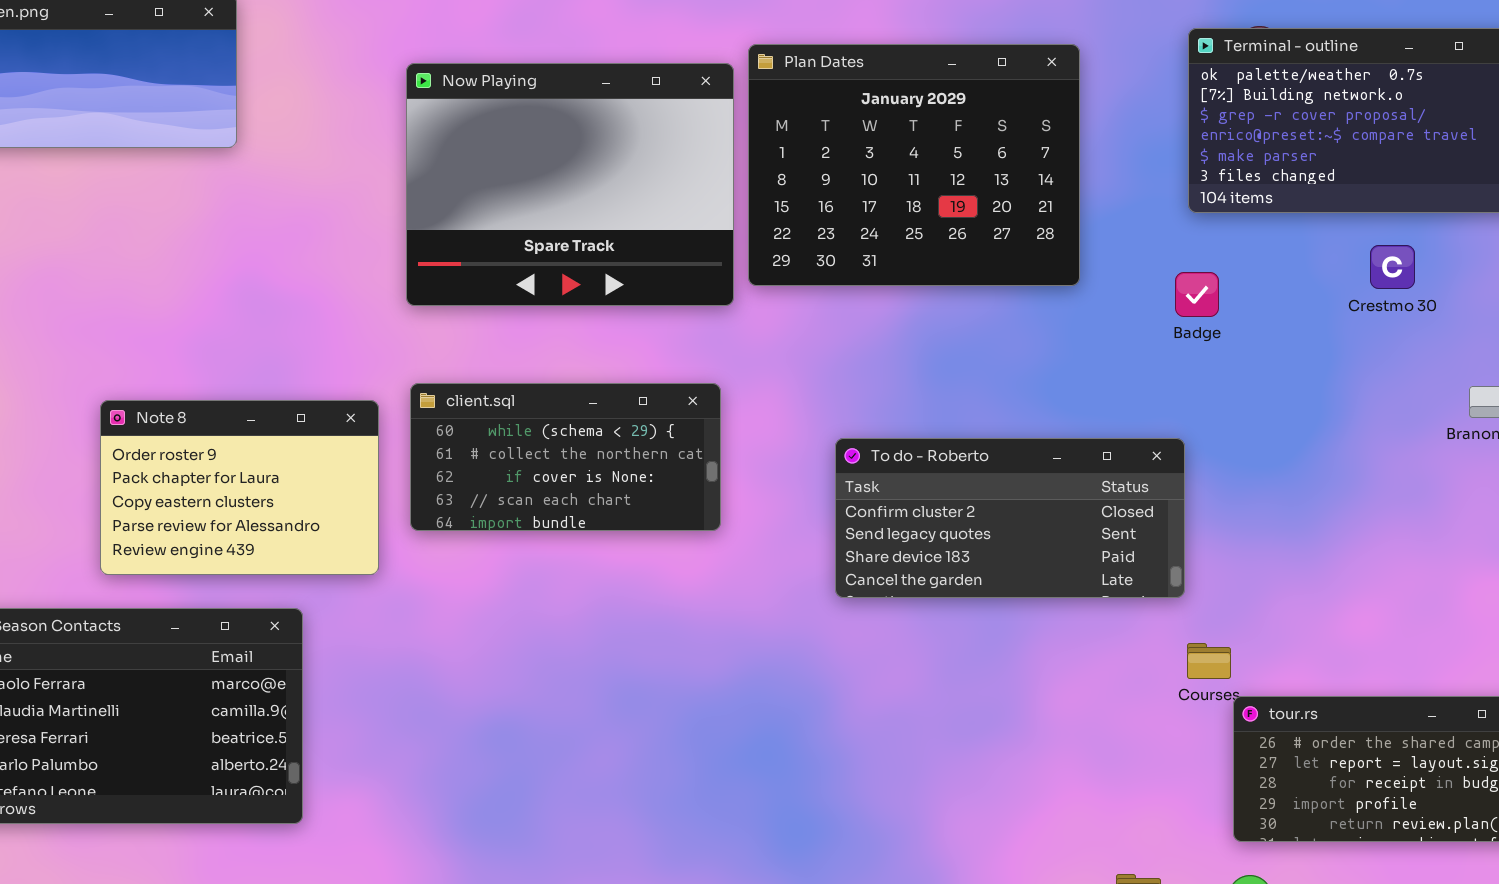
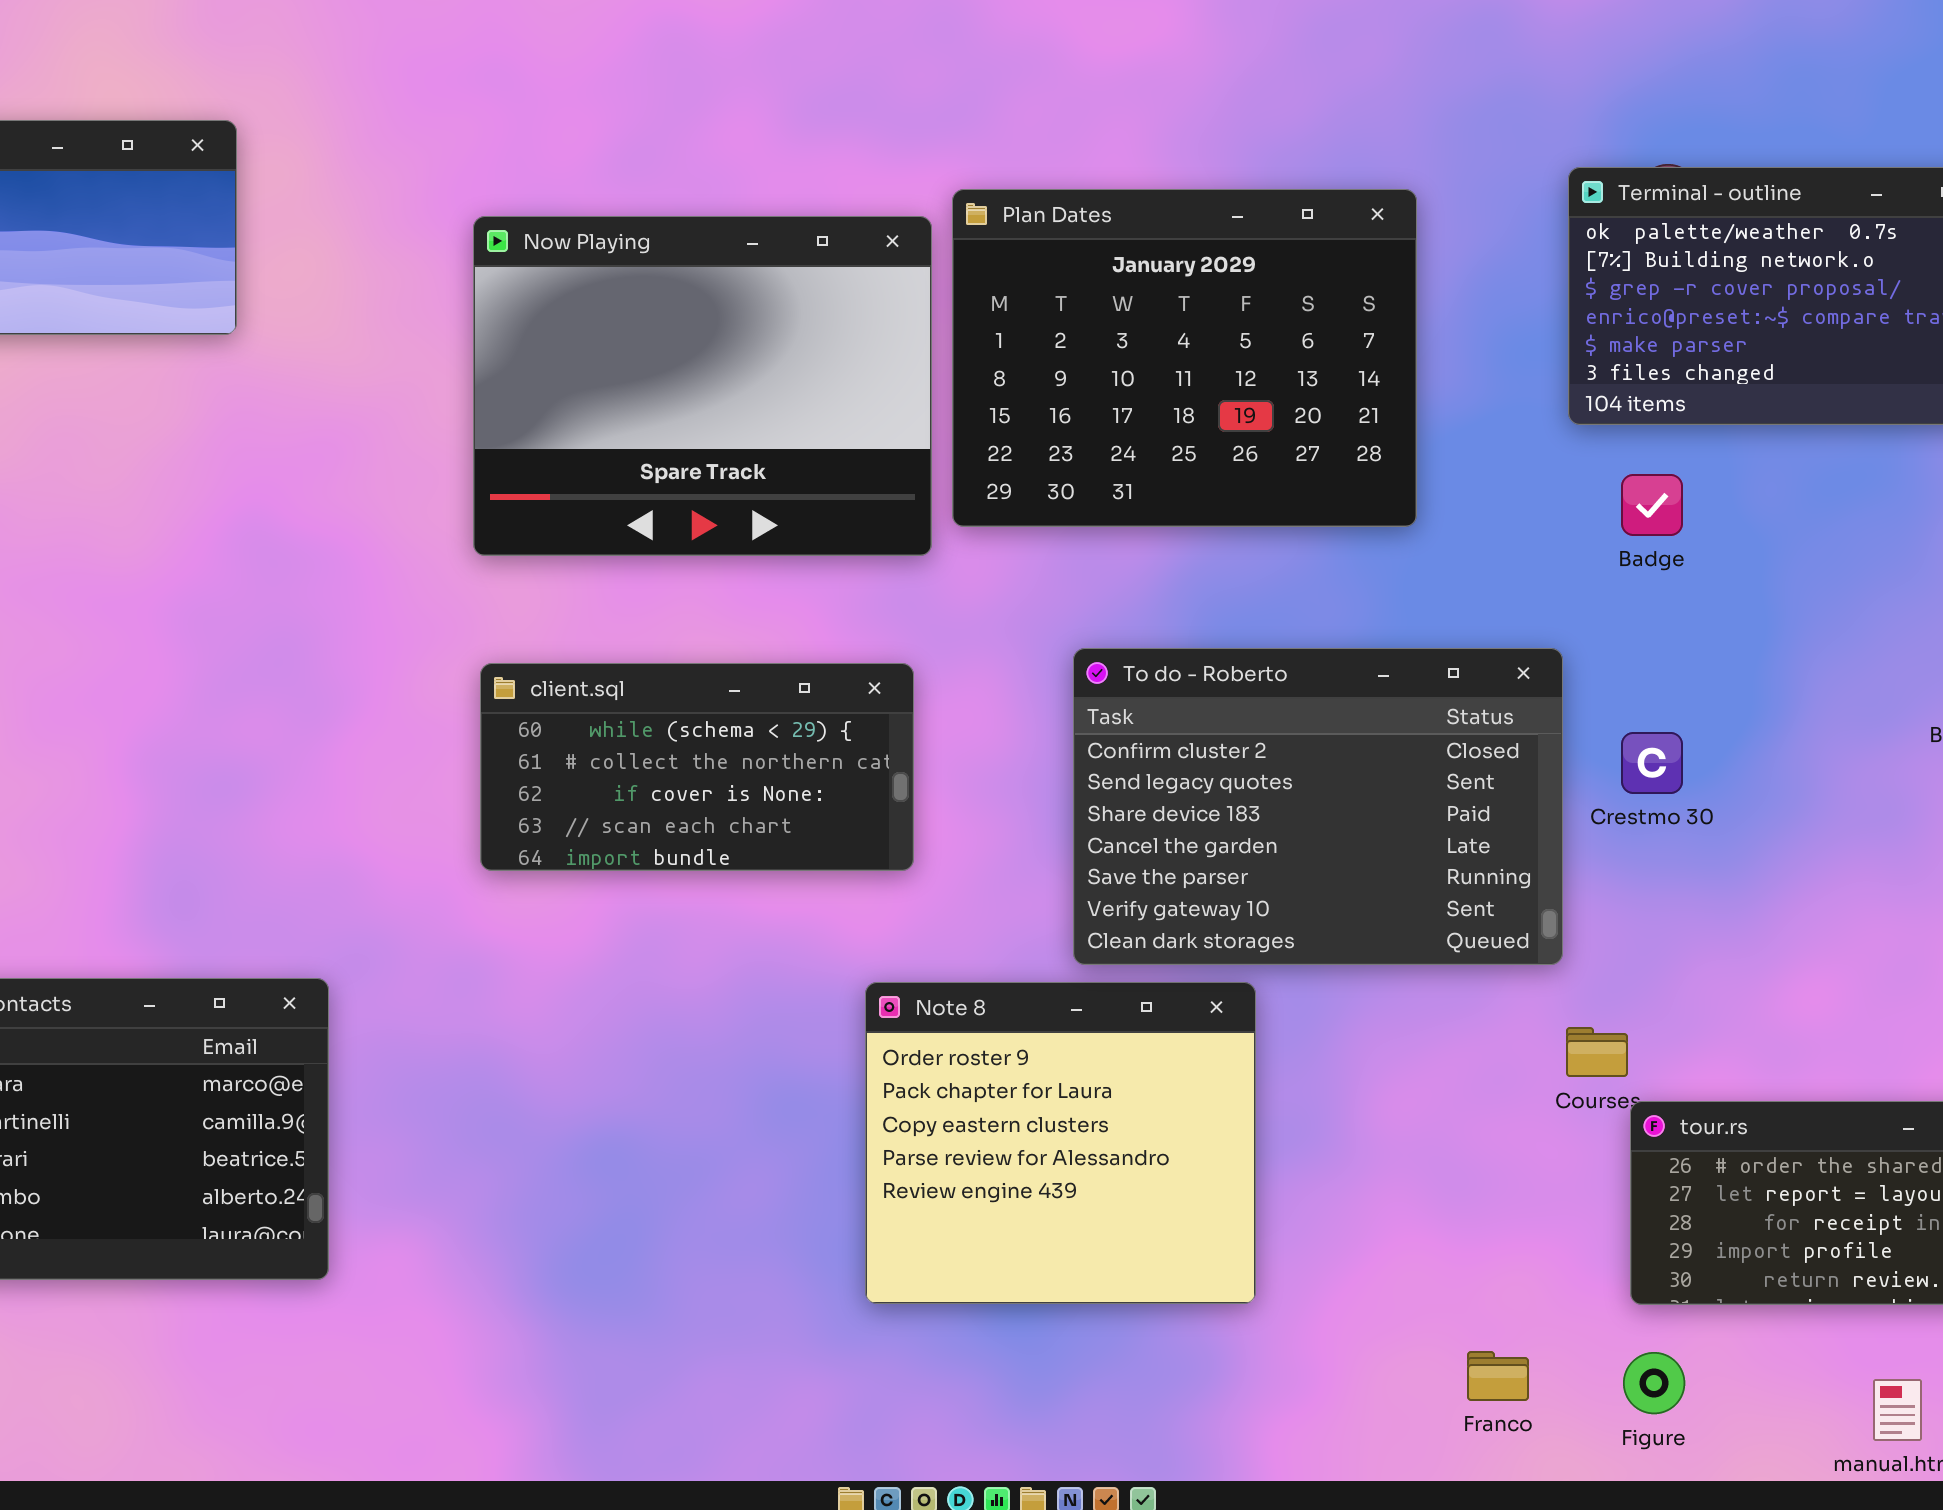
Crestmo 30: [1370,245,1415,289] -> [1621,732,1683,794], moved
Badge: [1175,272,1219,317] -> [1621,474,1683,536], moved
Note 8: [100,400,379,575] -> [865,982,1256,1304], moved, resized
To do - Roberto: [835,438,1185,598] -> [1073,648,1563,965], resized

